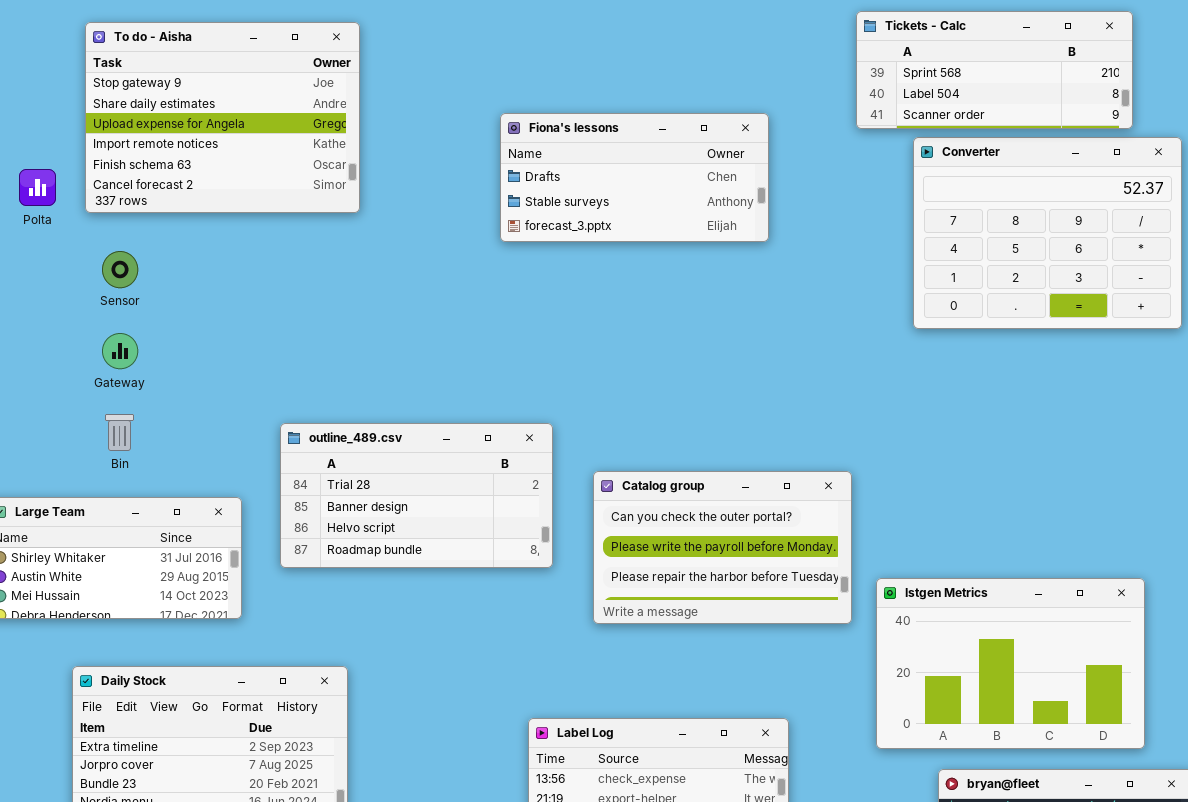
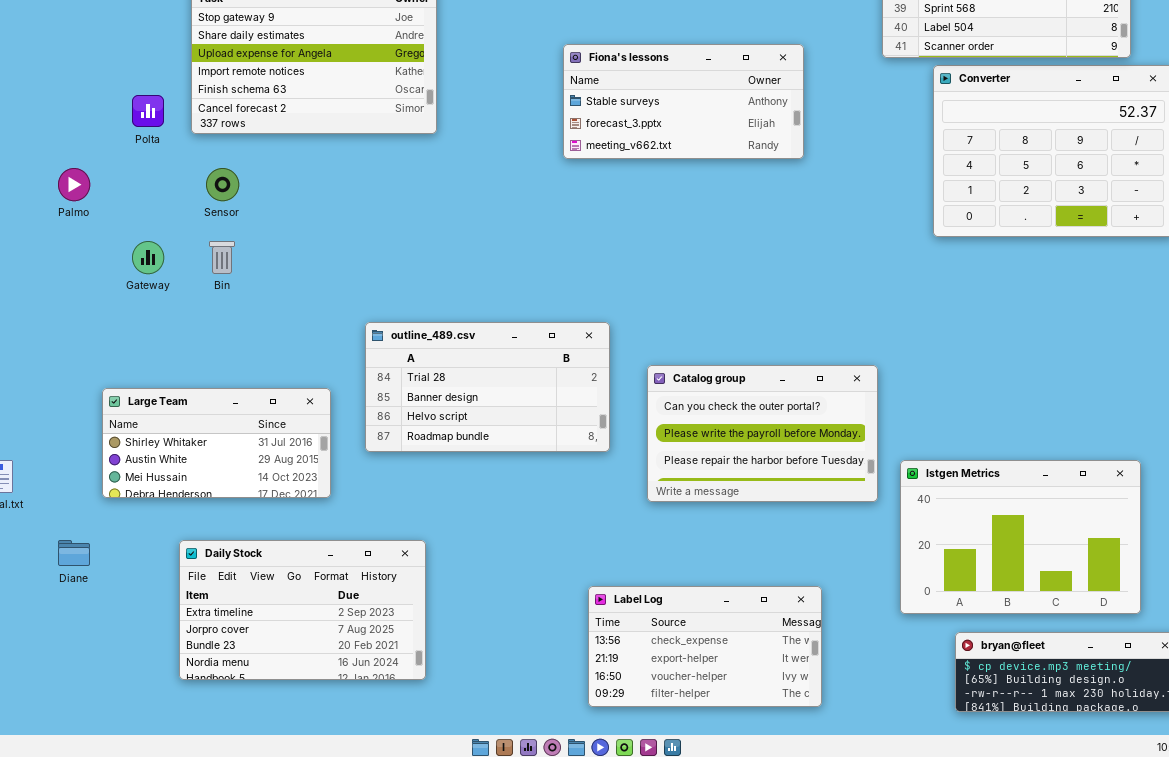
Fiona's lessons: [500,113,769,242] -> [563,44,804,159], scrolled down 1 row
Gateway: [102,333,138,369] -> [132,241,164,274], moved
Bin: [105,414,134,451] -> [209,241,235,274], moved

